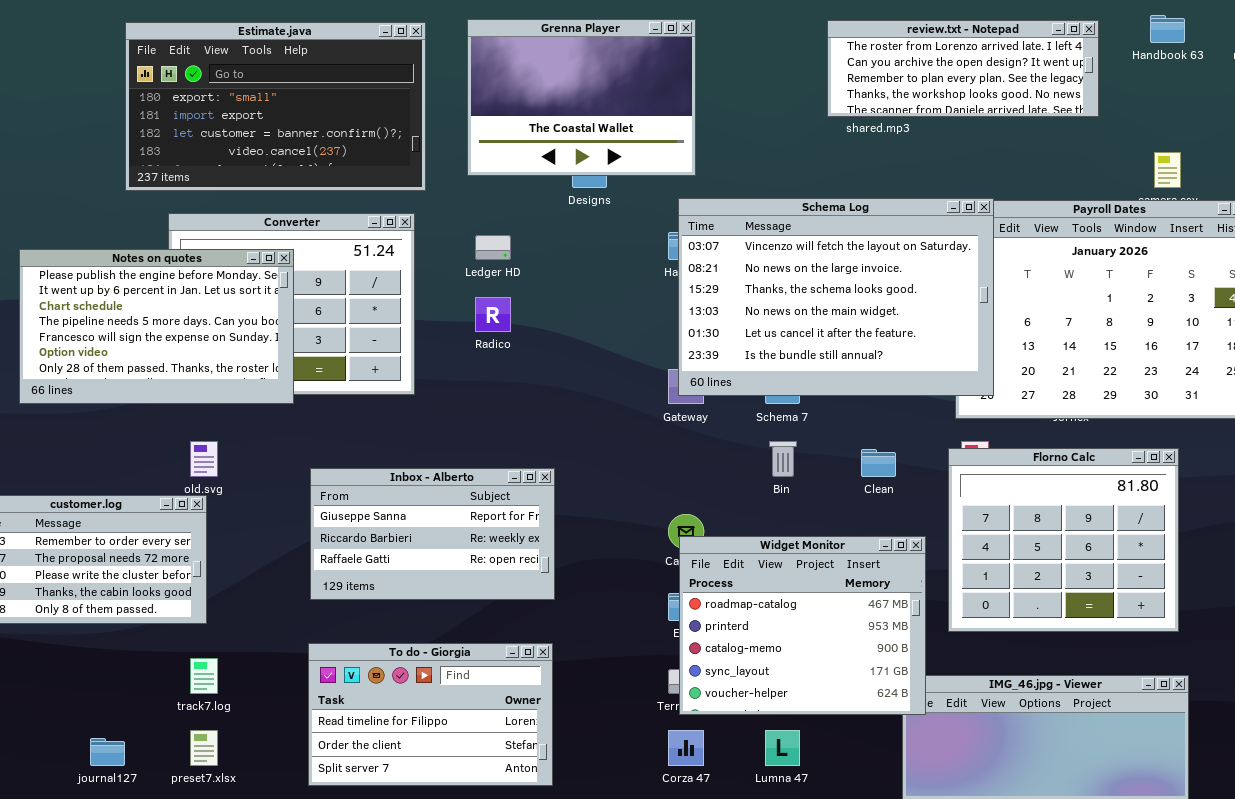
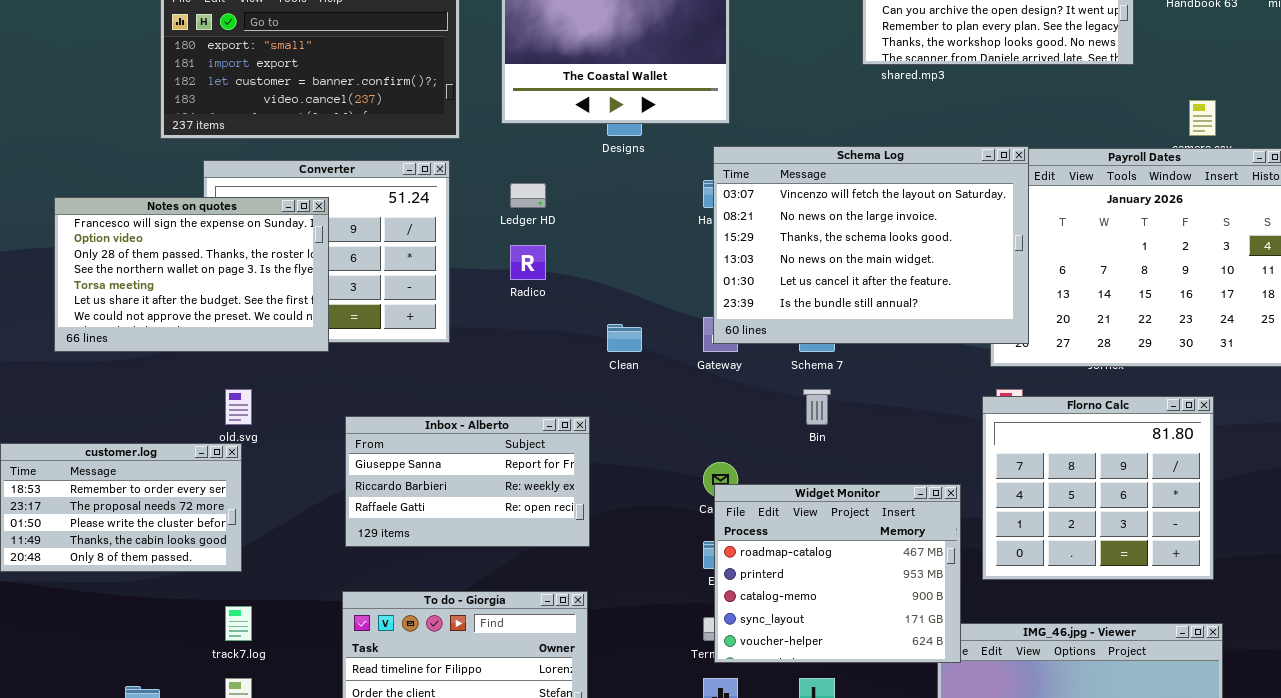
Notes on quotes: [19,249,294,404] -> [54,197,329,352], scrolled down 4 rows
Clean: [861,449,896,477] -> [607,324,642,352], moved

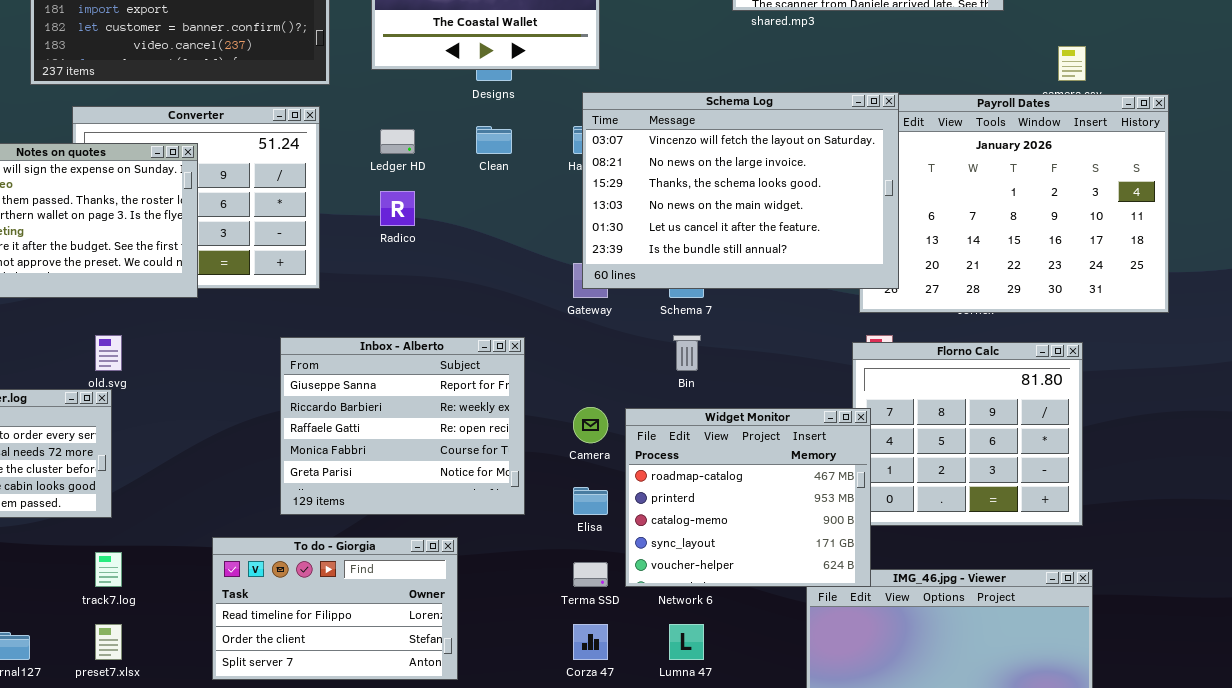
Clean: [607,324,642,352] -> [476,126,512,154], moved
Inbox - Alberto: [345,416,590,547] -> [280,337,525,515], moved, resized
Widget Monitor: [714,484,961,663] -> [625,408,871,587], moved

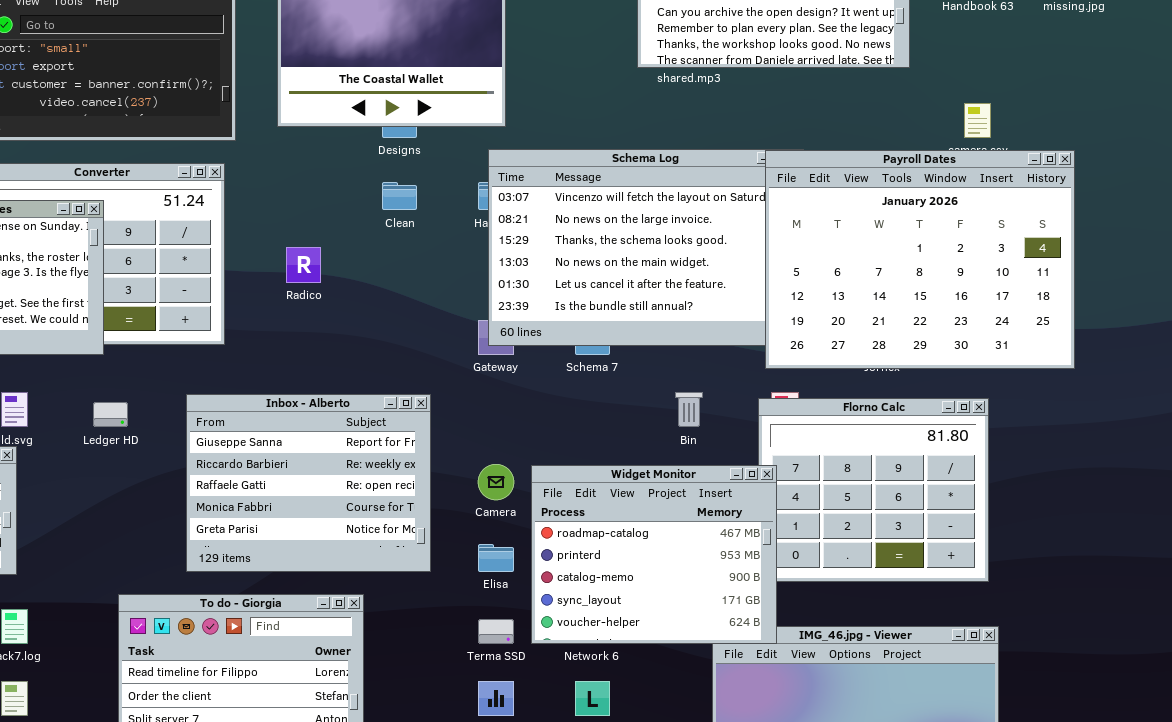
Payroll Dates: [859,94,1169,313] -> [765,150,1075,369], raised
Ledger HD: [380,129,415,154] -> [93,402,128,427], moved
Bin: [673,335,701,371] -> [675,392,703,427], moved

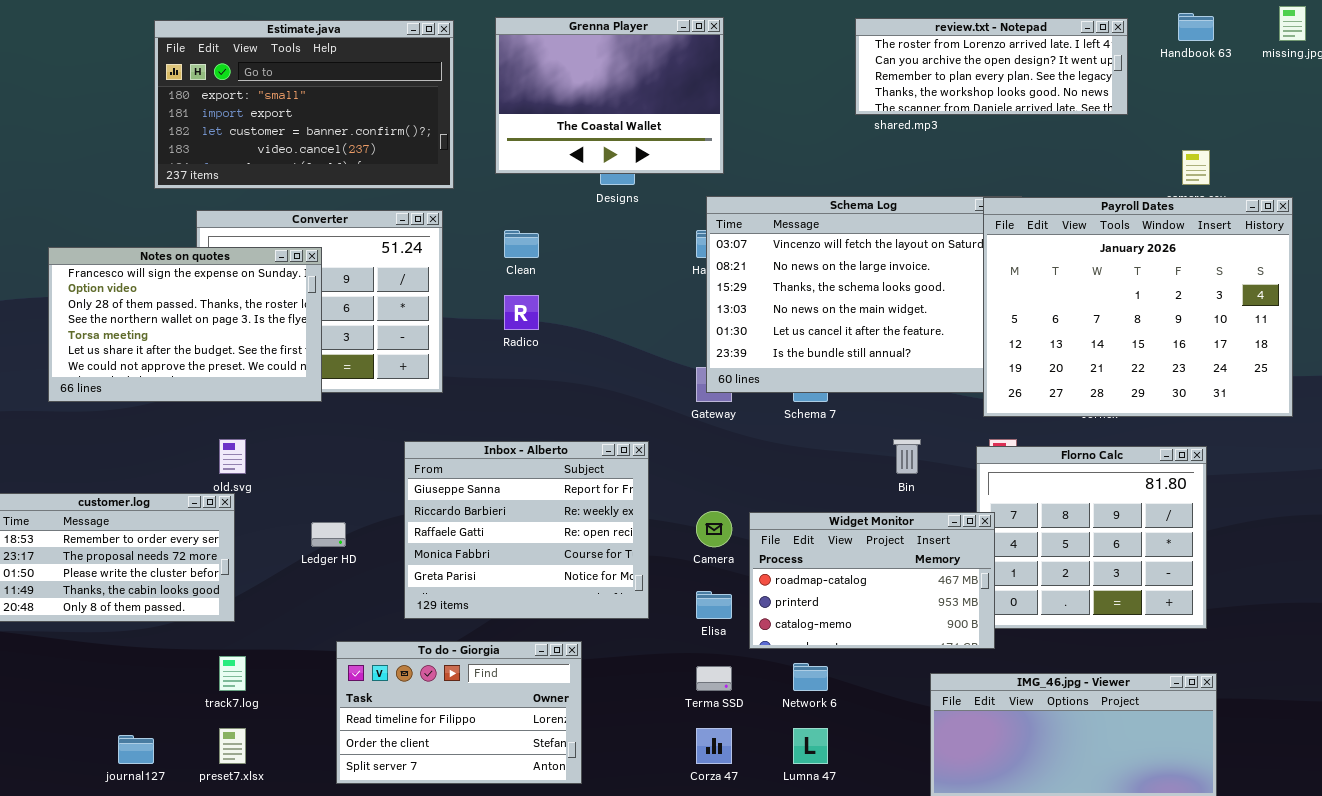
Clean: [382,182,417,210] -> [504,230,539,258], moved
Ledger HD: [93,402,128,427] -> [311,522,346,547], moved
Widget Monitor: [531,465,777,644] -> [749,512,995,649], resized

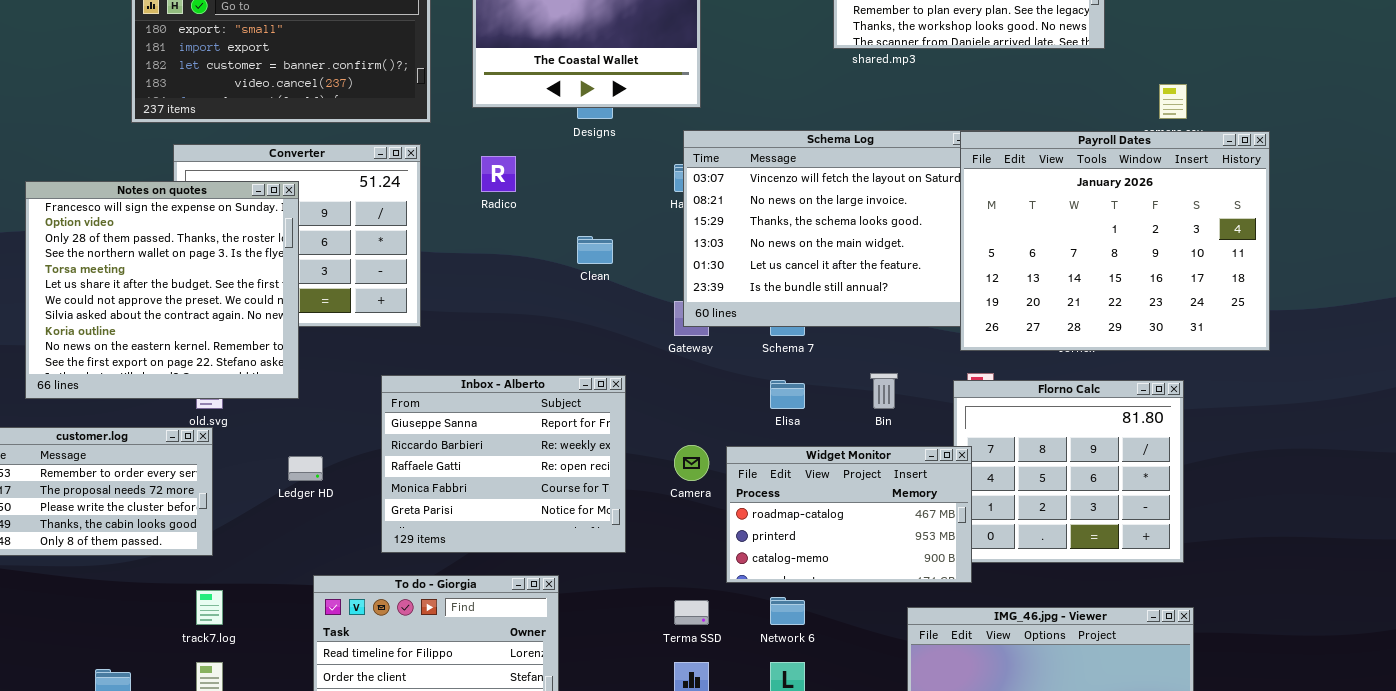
Clean: [504,230,539,258] -> [577,236,613,264], moved
Notes on quotes: [48,247,322,402] -> [25,181,299,399], resized
Radico: [504,295,539,330] -> [481,156,516,192], moved
Elisa: [696,591,732,619] -> [770,380,805,409], moved

